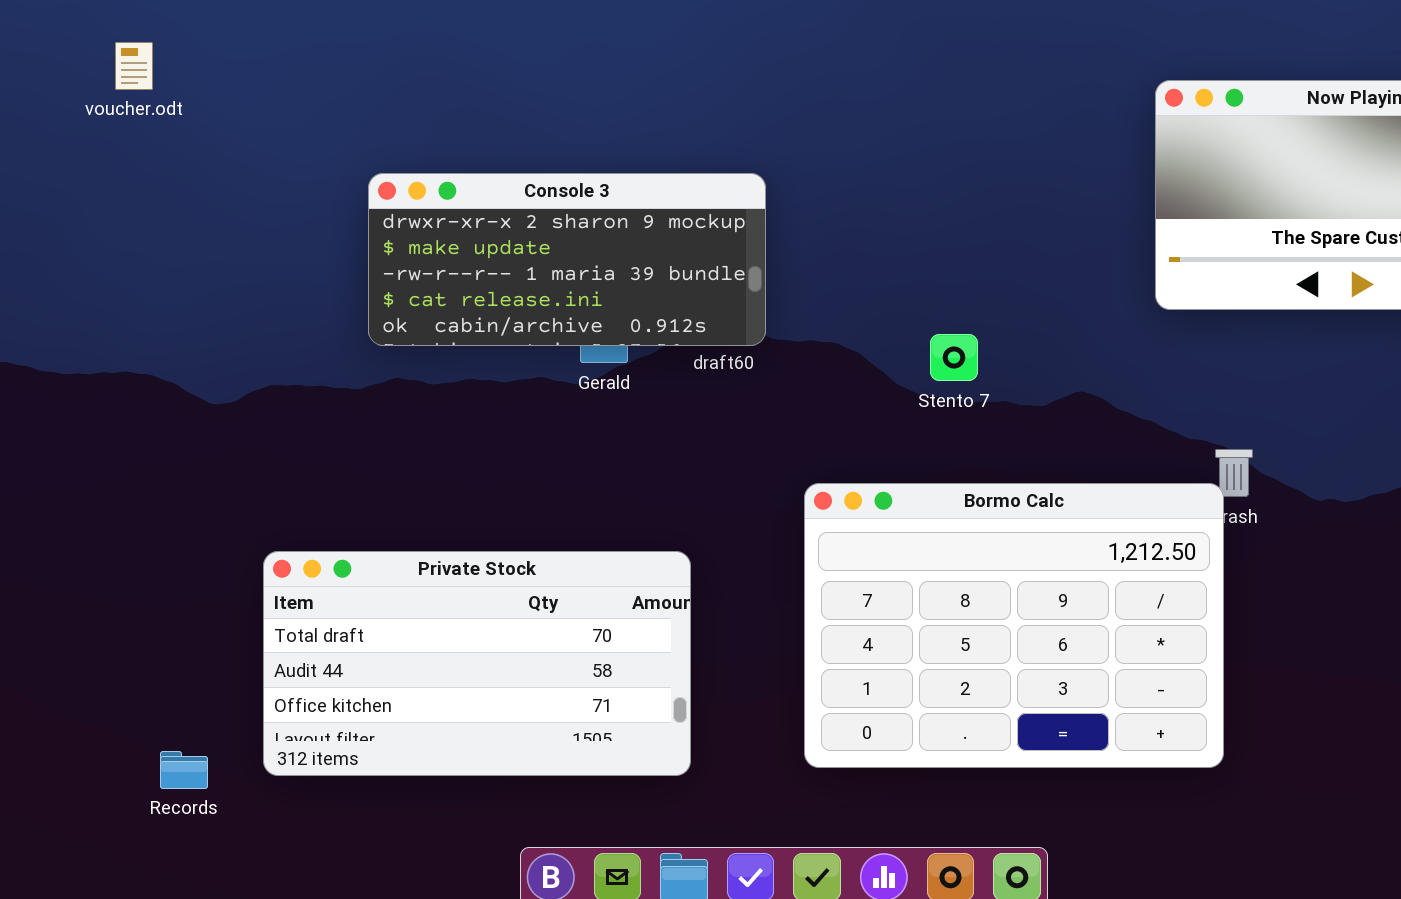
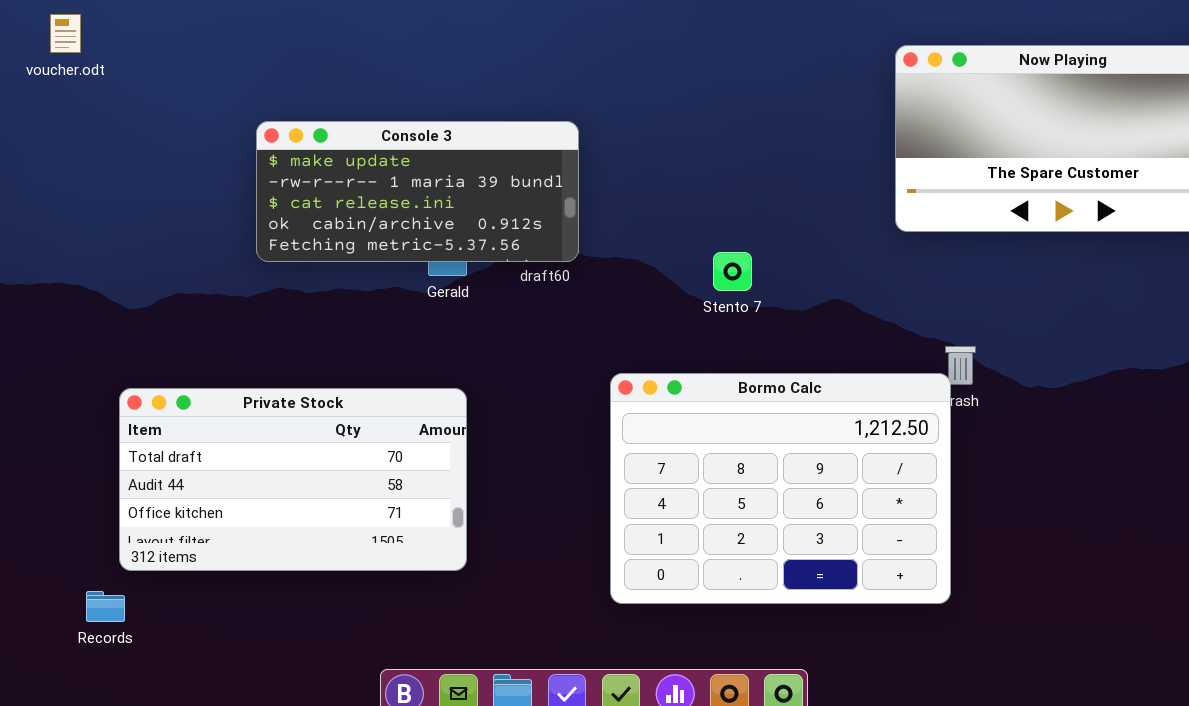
Console 3: [368,173,766,346] -> [256,121,579,262], scrolled down 1 row
Private Stock: [263,551,691,776] -> [119,388,467,571], moved

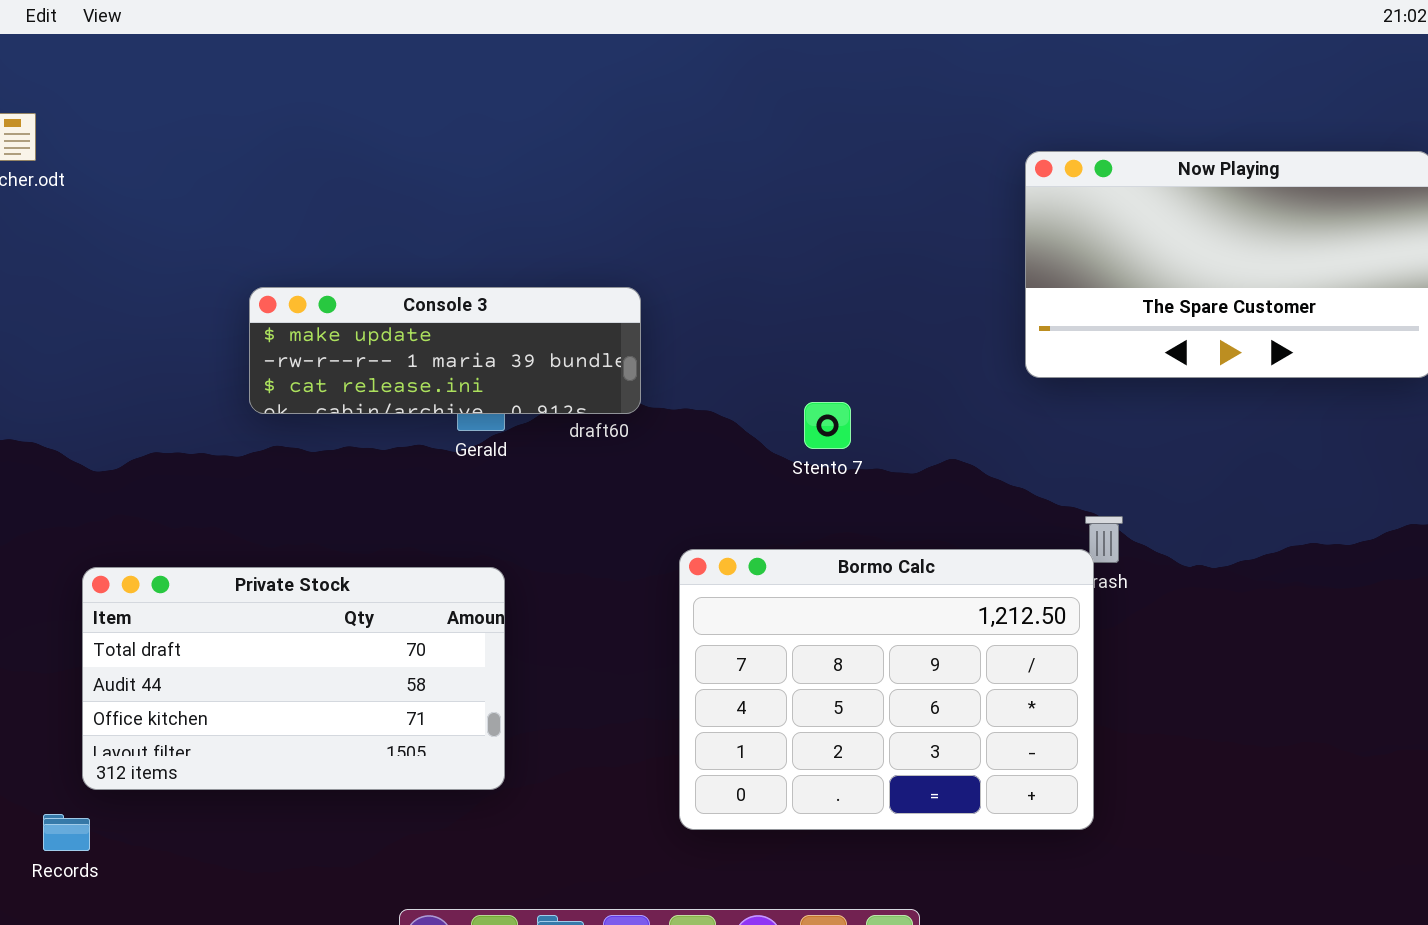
Console 3: [256,121,579,262] -> [249,287,641,414], resized

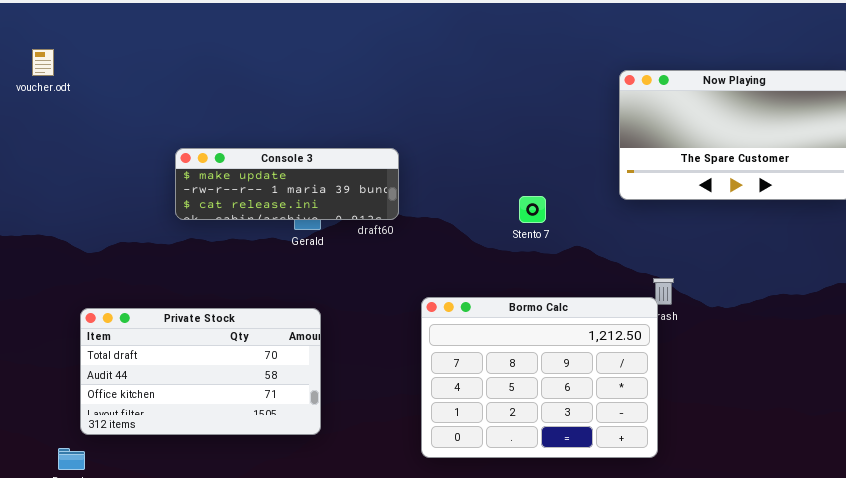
Stento 7: [804,402,851,449] -> [519,196,546,223], moved

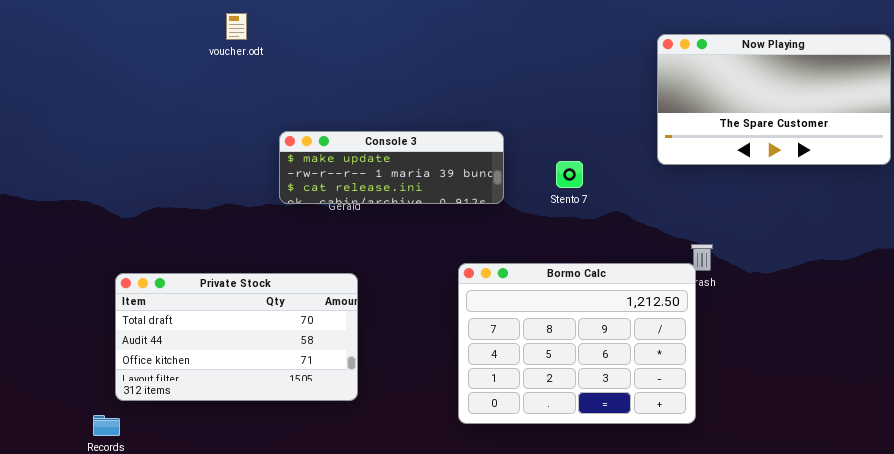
voucher.odt: [32,49,54,76] -> [226,13,247,40], moved
Console 3: [175,148,399,220] -> [279,131,504,204], moved

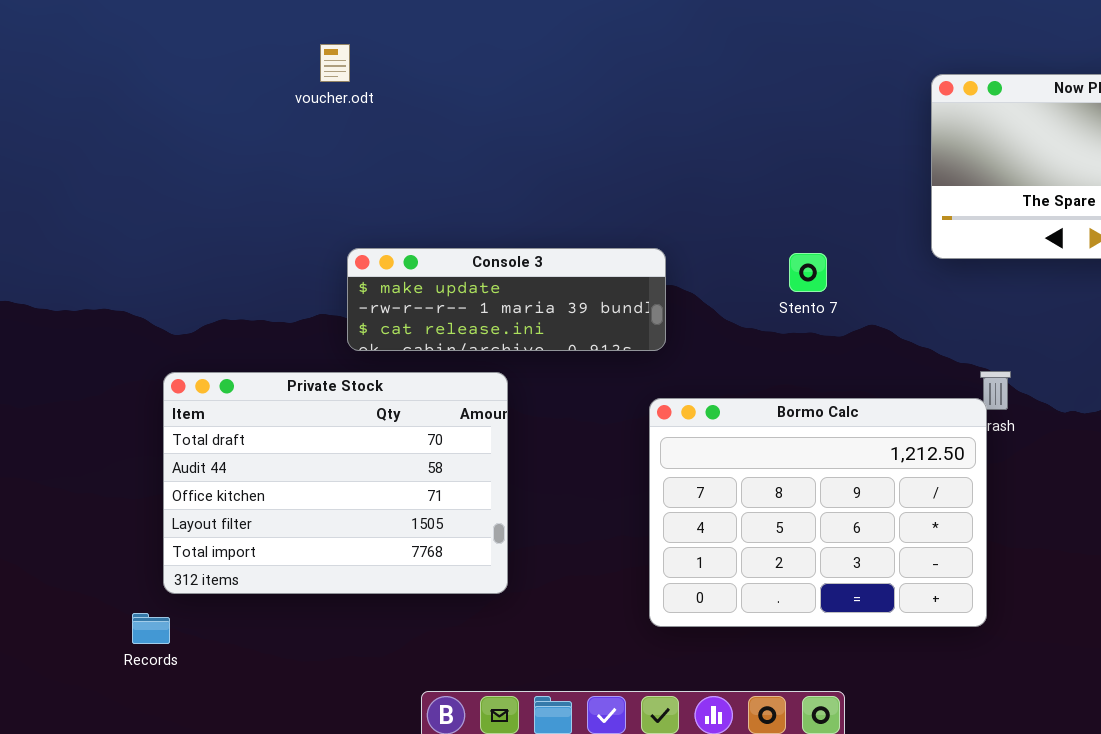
Console 3: [279,131,504,204] -> [347,248,666,351], moved
Private Stock: [115,273,358,401] -> [163,372,508,594], resized

